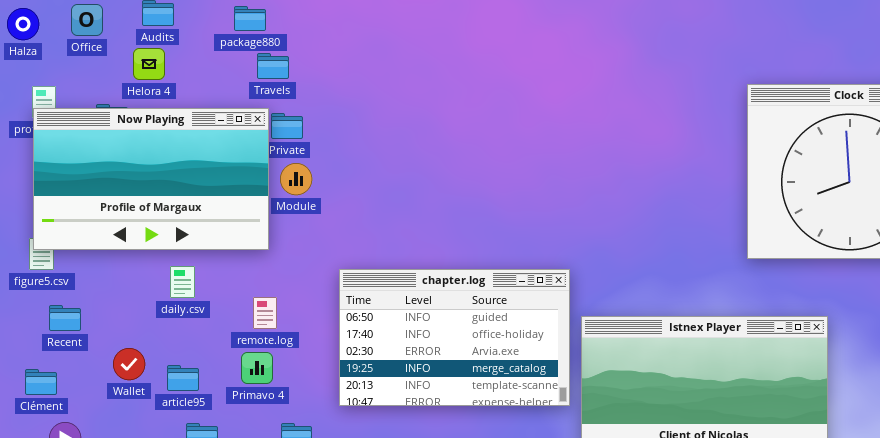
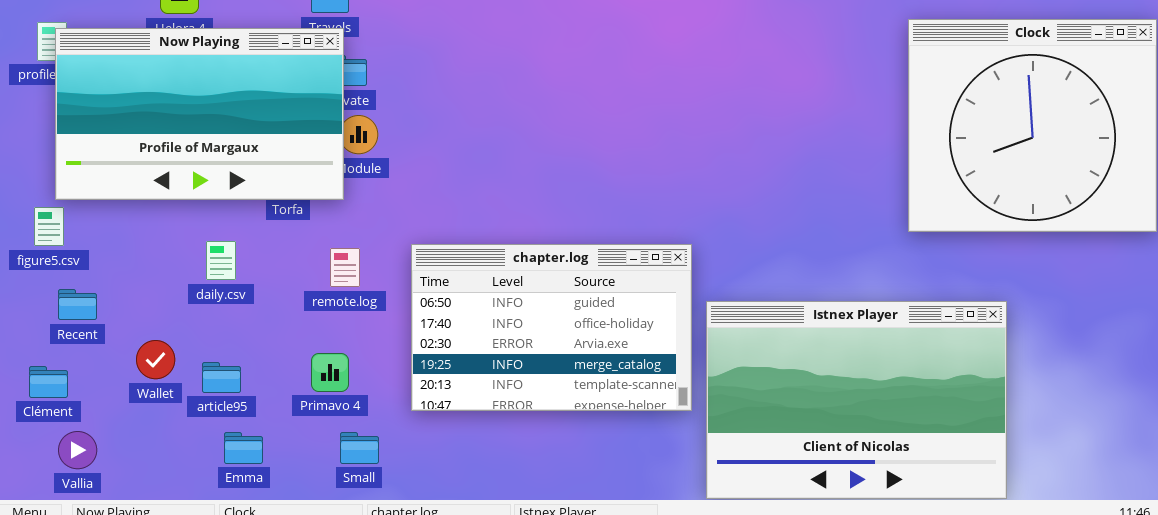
Now Playing: [33,108,269,250] -> [55,28,344,200], moved
remote.log: [253,297,277,329] -> [330,248,360,287], moved
Primavo 4: [241,352,273,384] -> [311,353,349,392], moved

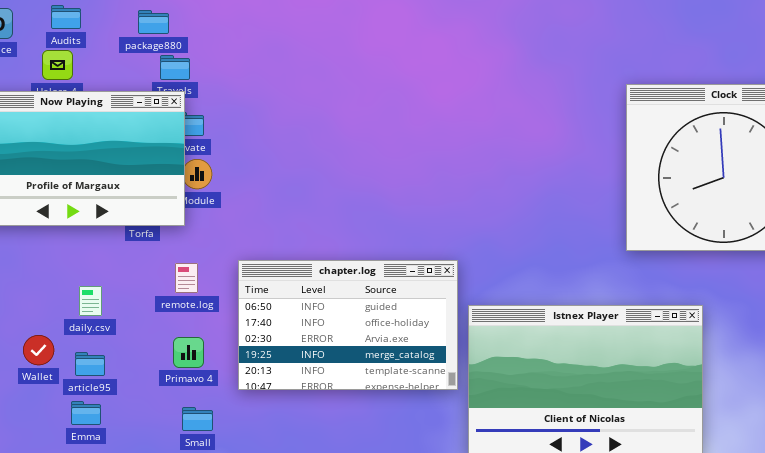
daily.csv: [206,241,236,280] -> [79,286,102,316], moved
Primavo 4: [311,353,349,392] -> [173,337,204,368], moved
Emma: [224,432,263,464] -> [71,401,101,425], moved

